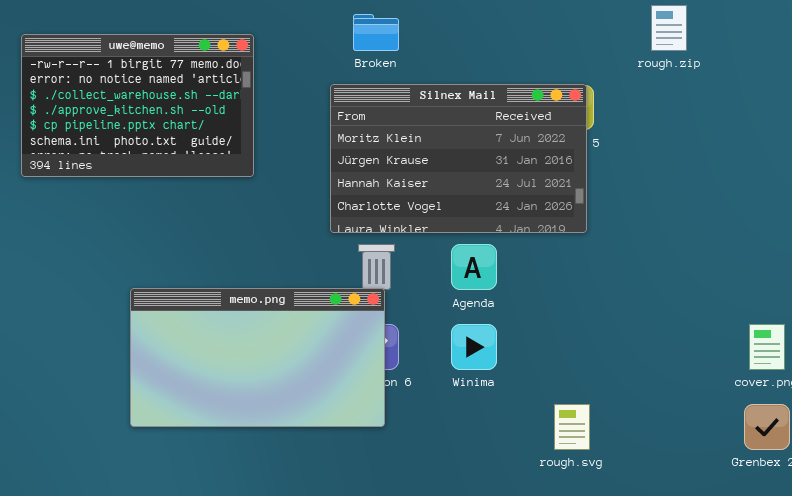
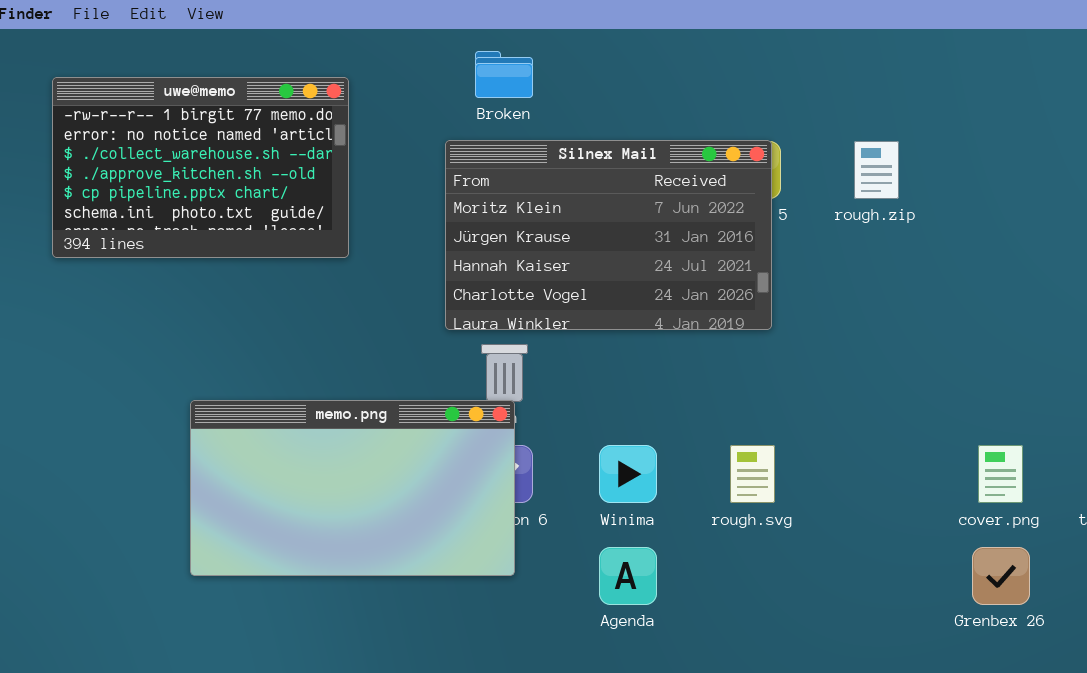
rough.zip: [651,5,687,51] -> [854,141,899,199], moved
Agenda: [451,244,497,290] -> [599,547,657,605], moved
rough.svg: [554,404,590,450] -> [730,445,775,503], moved

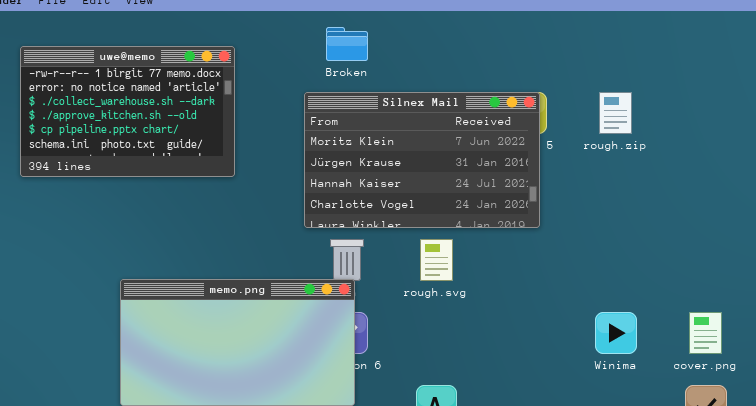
Winima: [599,445,657,503] -> [595,312,637,354], moved
rough.svg: [730,445,775,503] -> [420,239,453,281], moved

